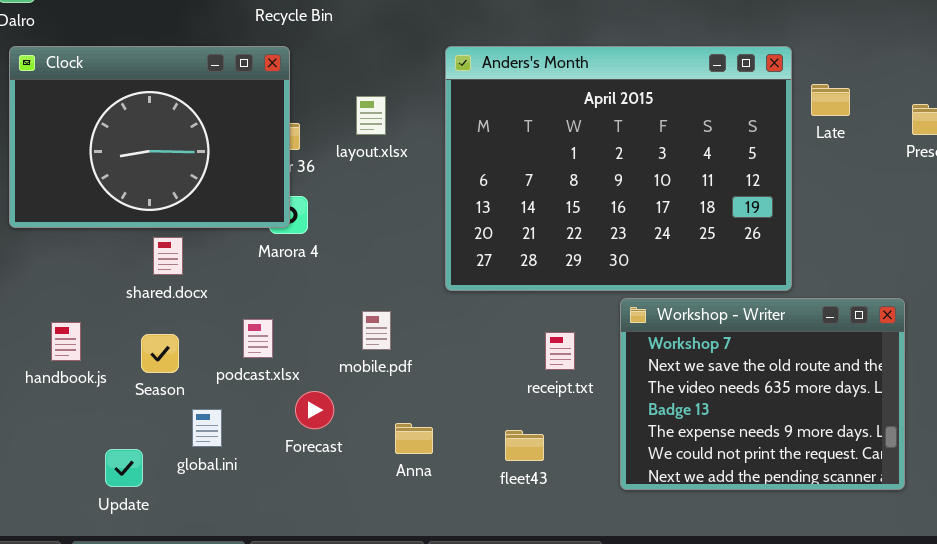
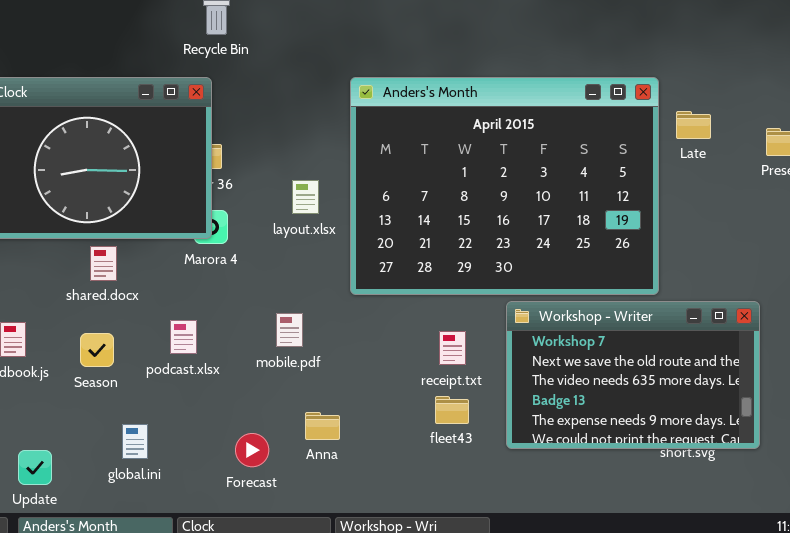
layout.xlsx: [356,96,386,135] -> [292,180,319,214], moved
Workshop - Writer: [620,298,905,490] -> [506,301,760,449], resized
Forecast: [295,391,334,429] -> [235,433,269,467], moved
global.ini: [192,409,222,447] -> [122,424,148,459], moved
fleet43: [505,430,544,461] -> [435,396,469,424], moved
Update: [105,449,143,487] -> [18,450,52,485], moved

